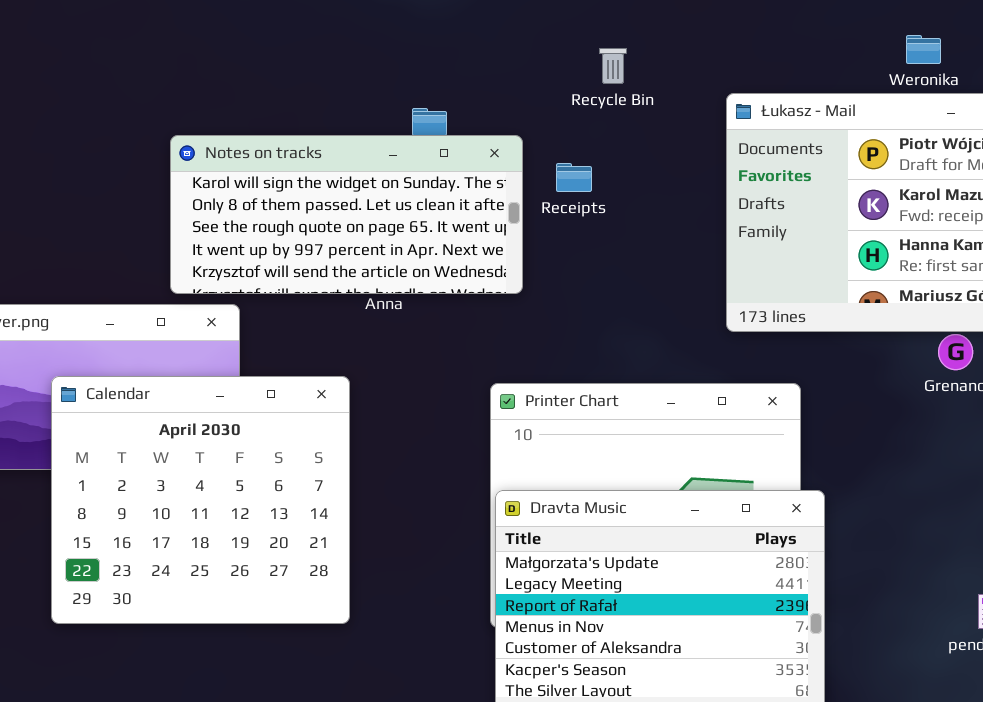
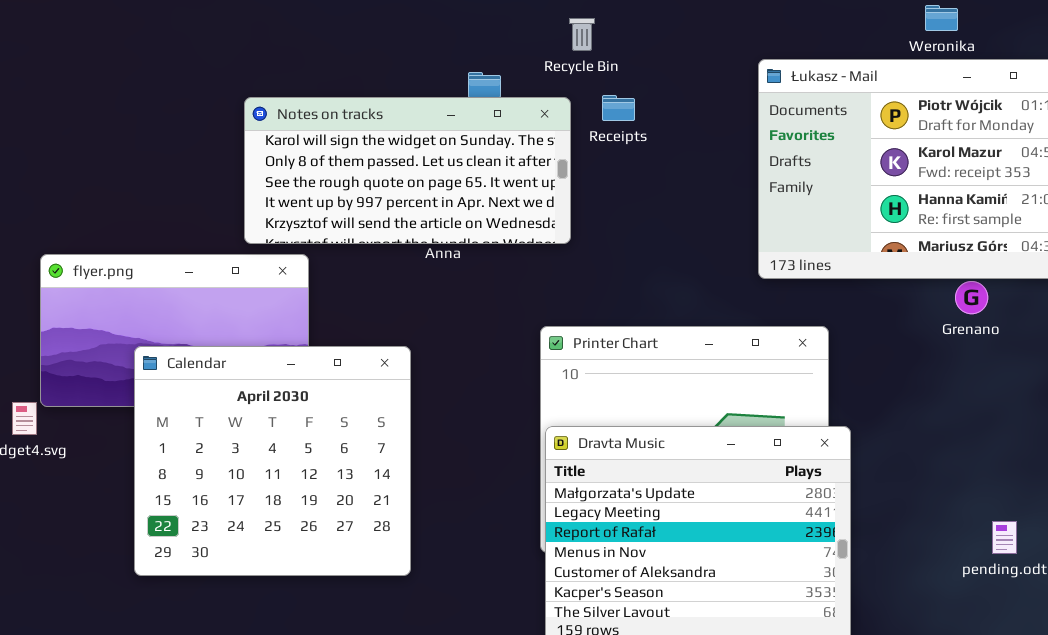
Recycle Bin: [599,48,627,84] -> [569,18,595,51], moved
Receipts: [556,163,592,192] -> [602,95,635,121], moved
Calendar: [51,376,350,624] -> [134,346,411,576], moved

